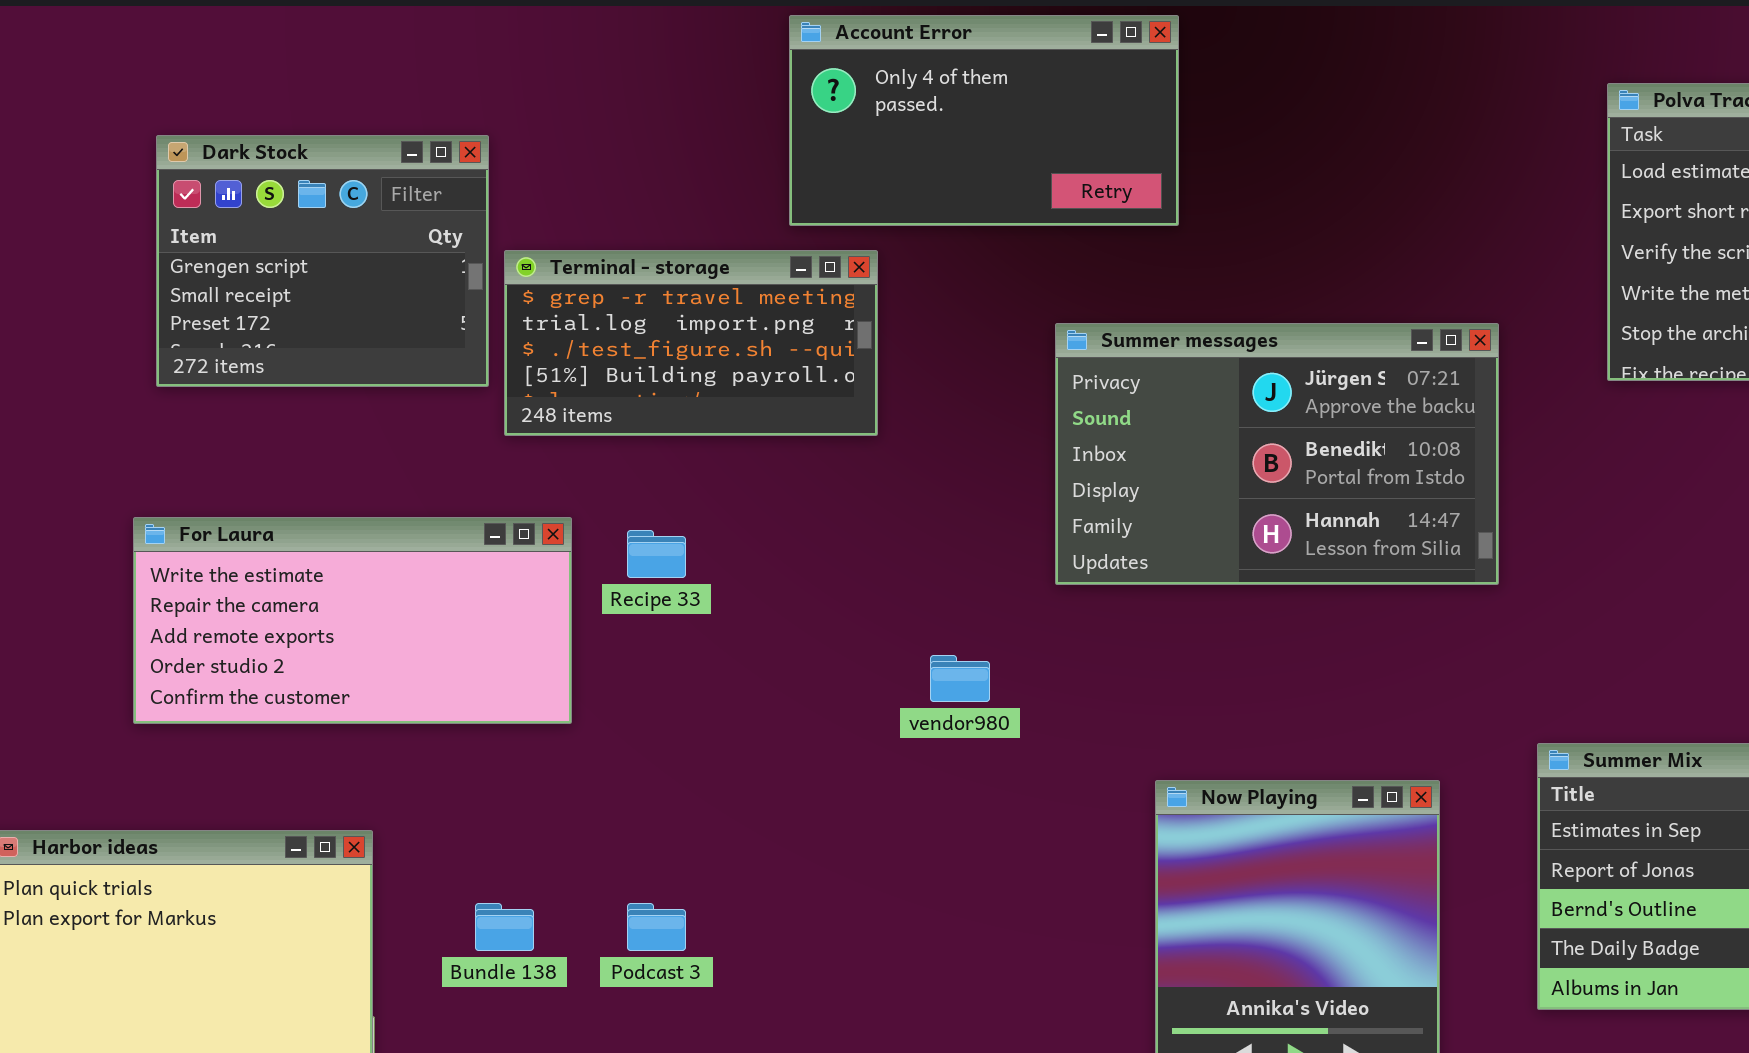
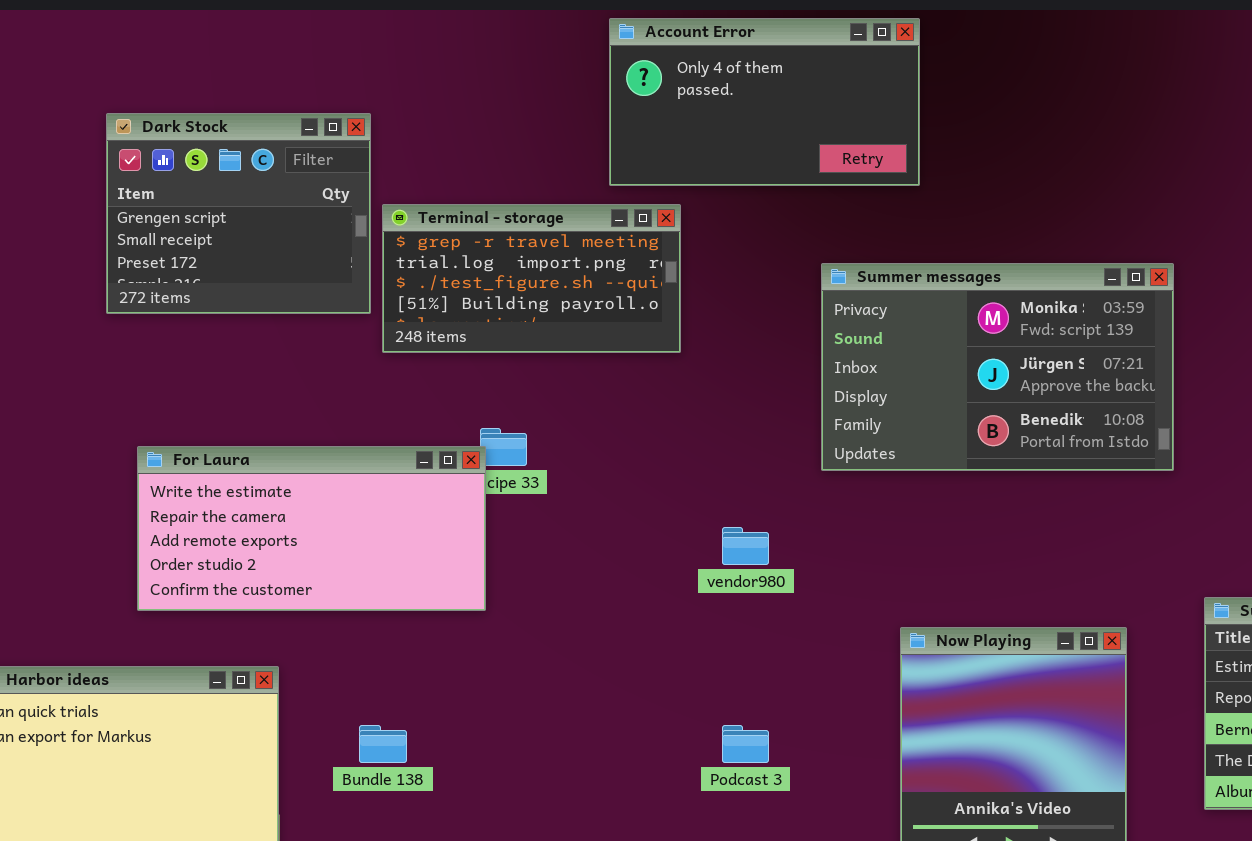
Summer messages: [1055,323,1499,585] -> [821,263,1174,471], scrolled up 1 row
For Laura: [133,517,572,724] -> [137,446,486,611], moved
Podcast 3: [627,903,686,951] -> [722,725,769,763], moved

